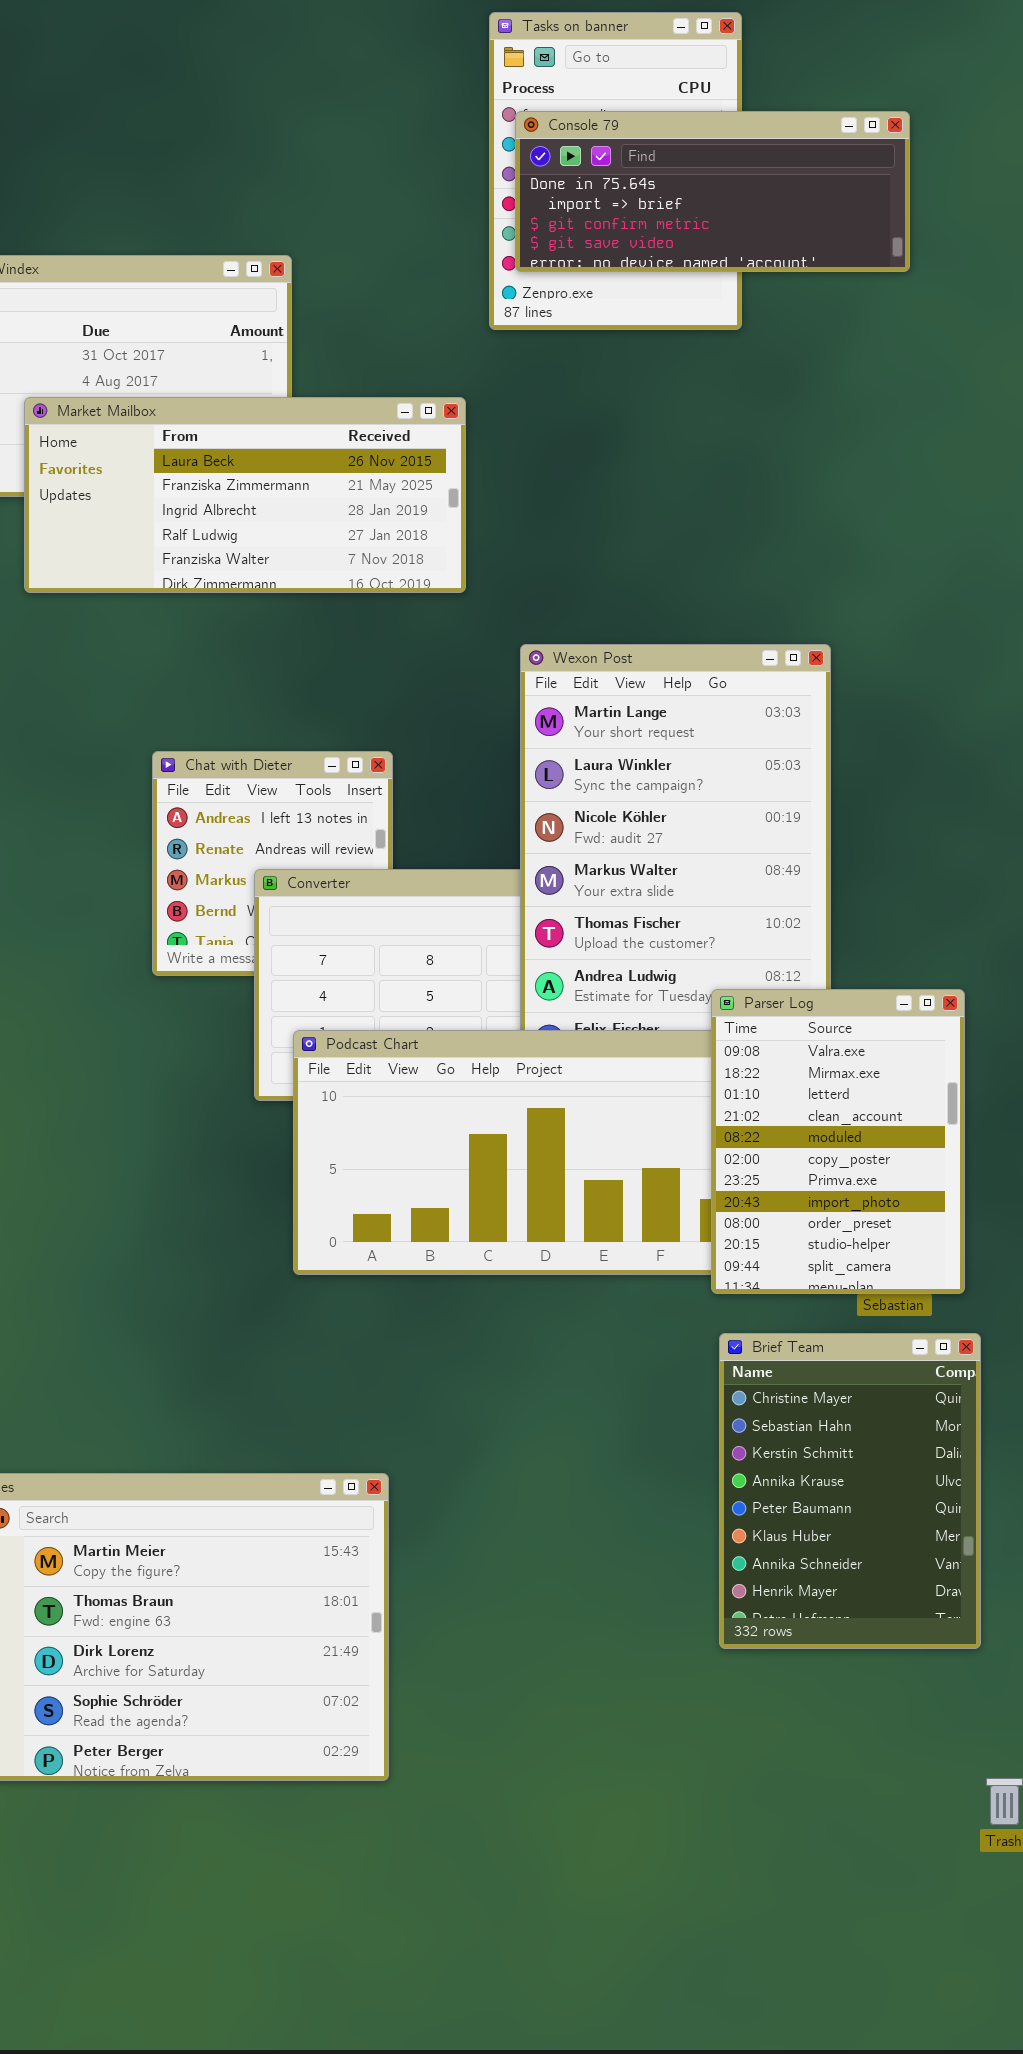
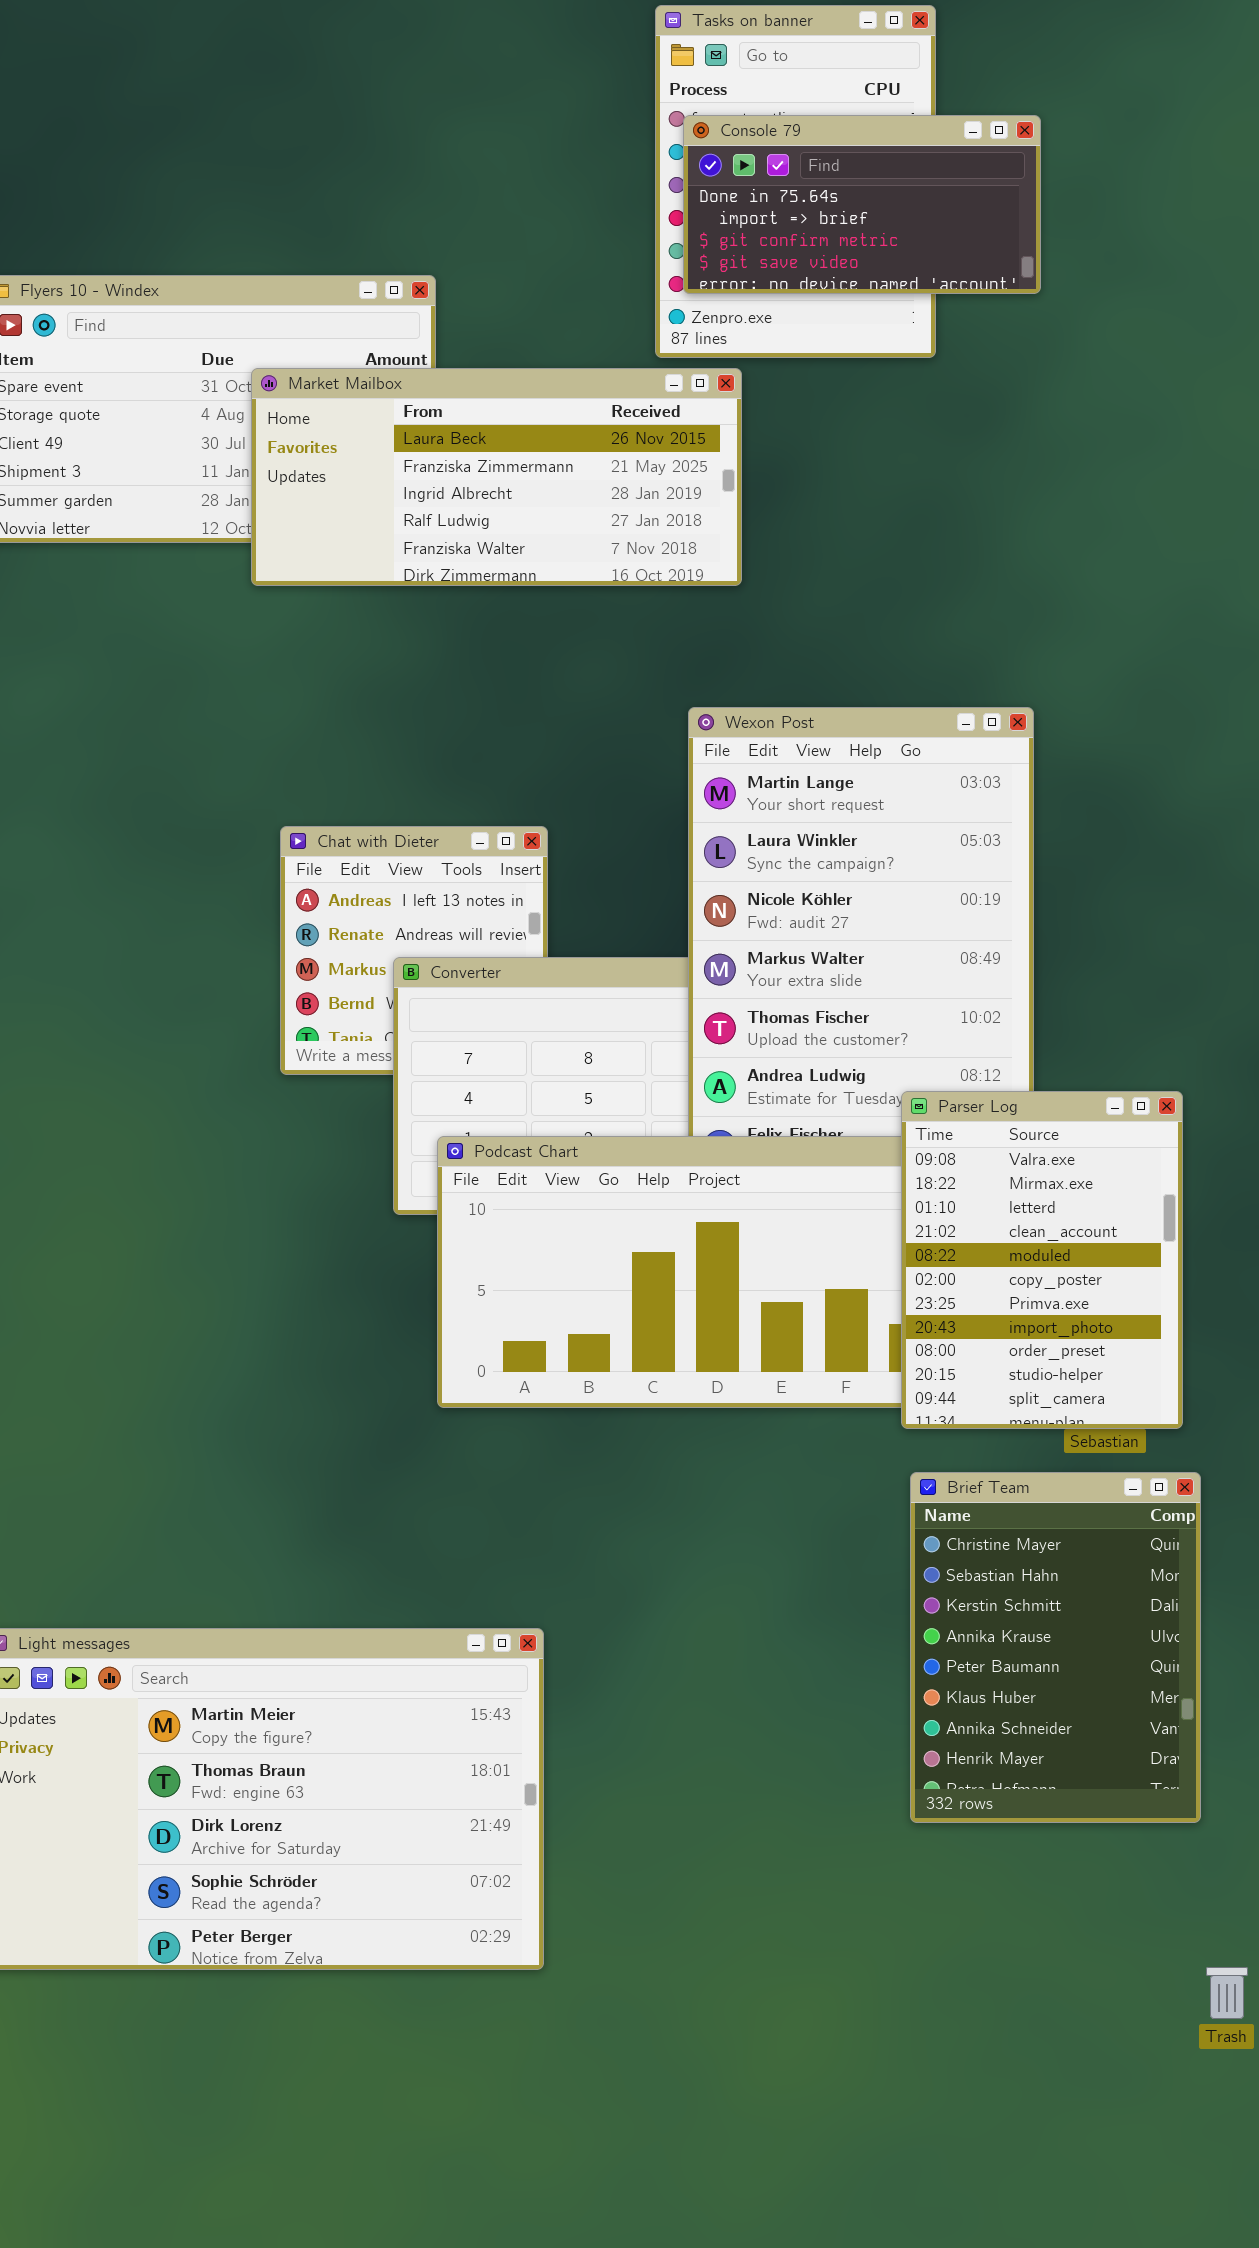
Console 79: [515,111,910,272] -> [683,115,1041,294], resized
Market Mailbox: [24,397,466,593] -> [251,368,742,586], moved

